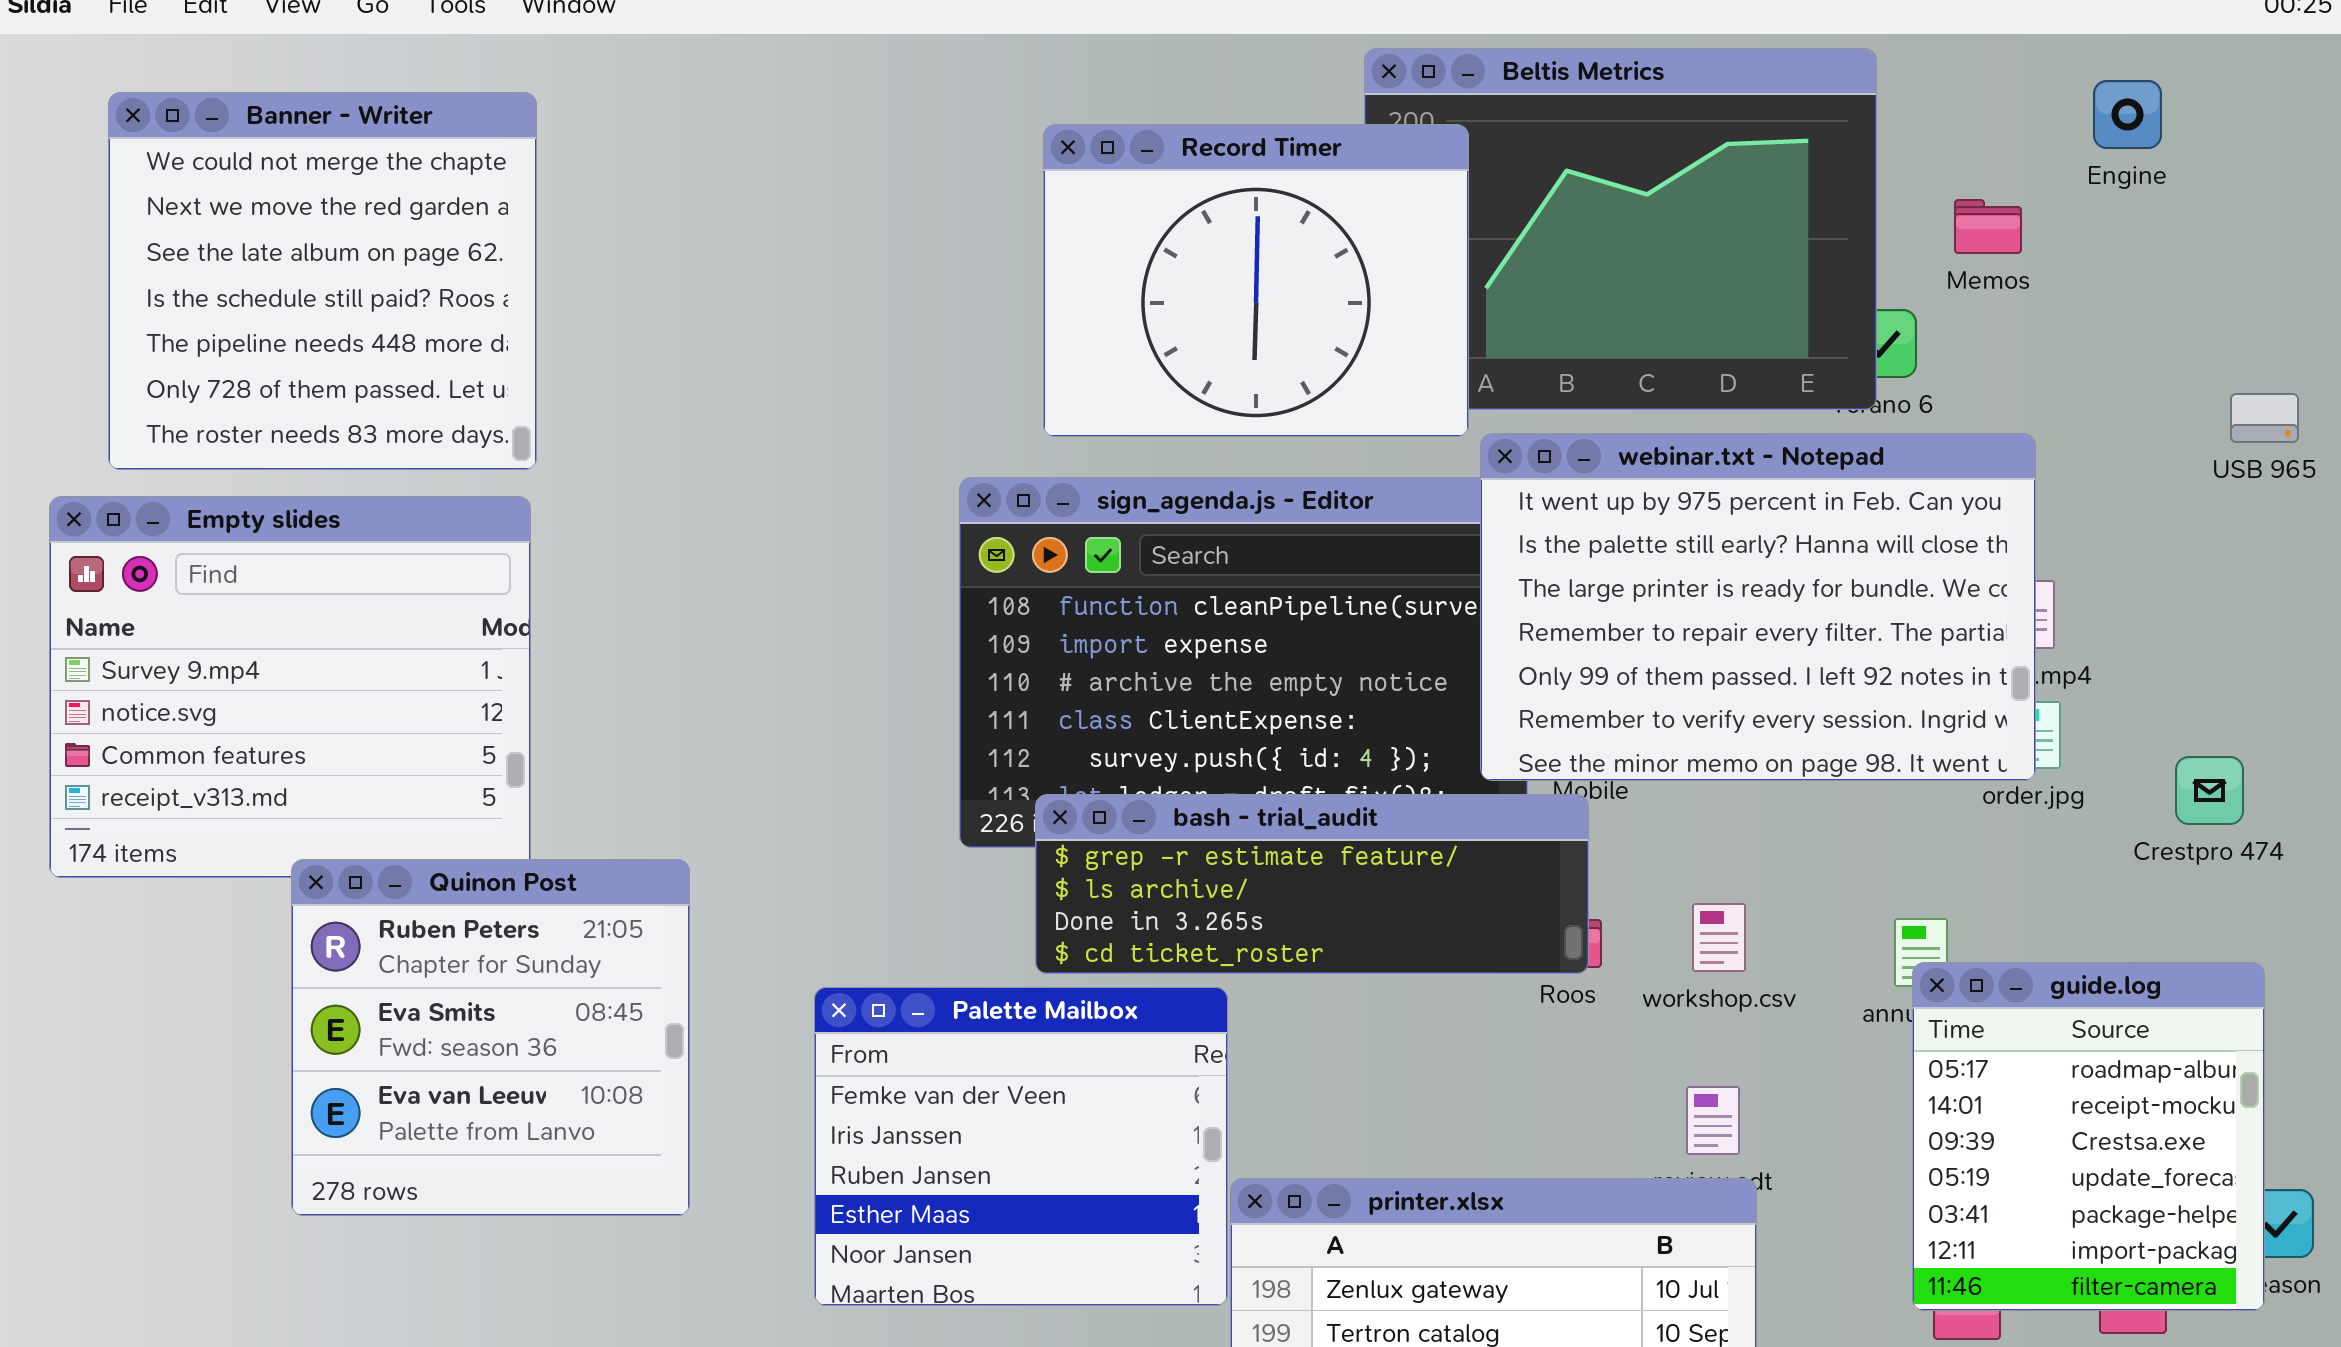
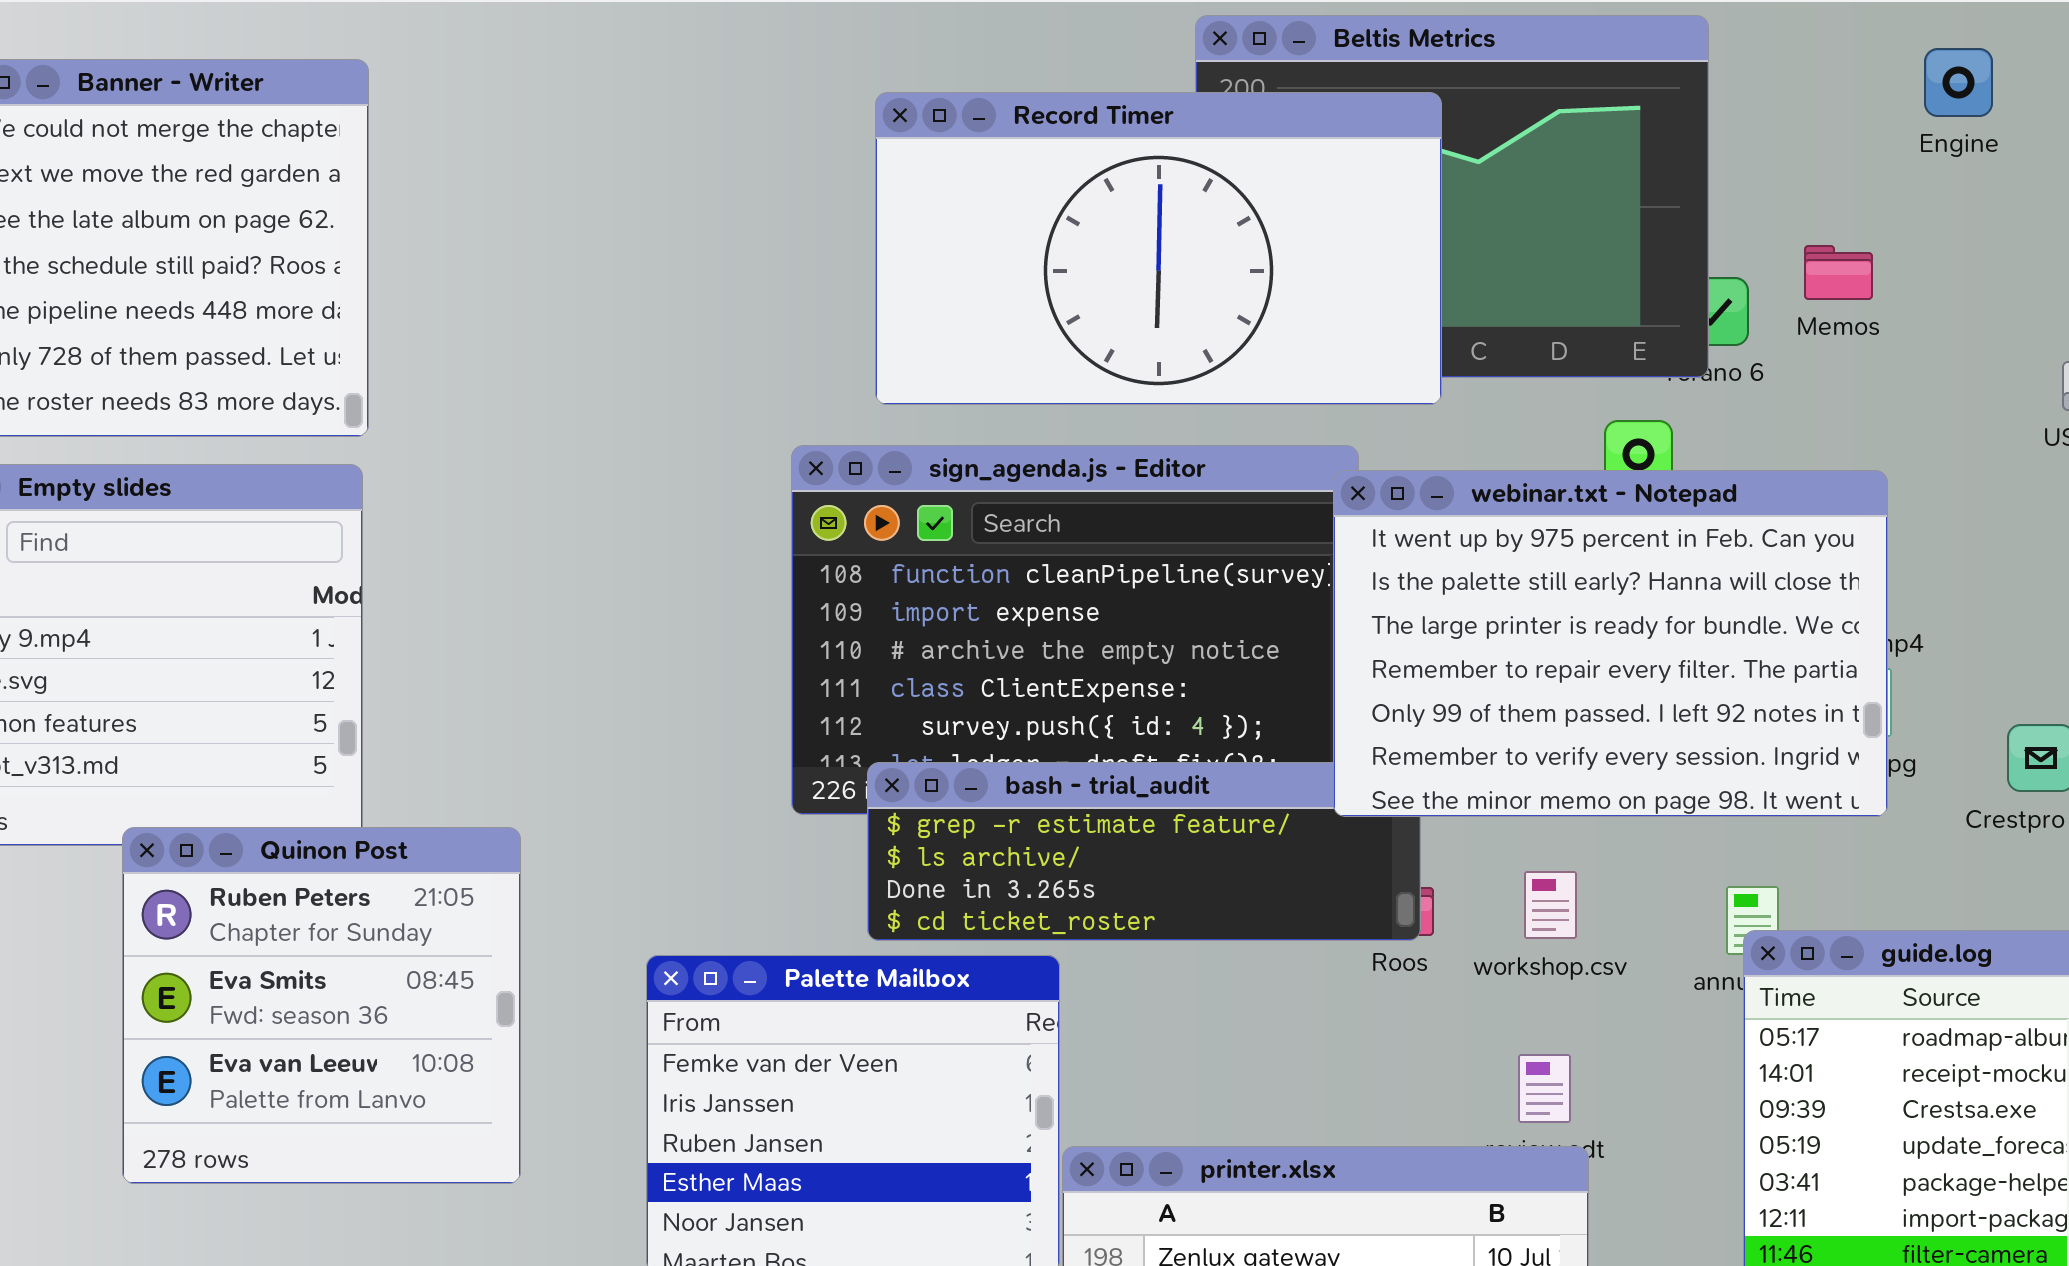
Record Timer: [1043,124,1469,437] -> [875,92,1442,405], resized
Memos: [1954,199,2022,254] -> [1804,245,1873,300], moved
webinar.txt - Notepad: [1480,433,2036,781] -> [1333,470,1888,817], moved

